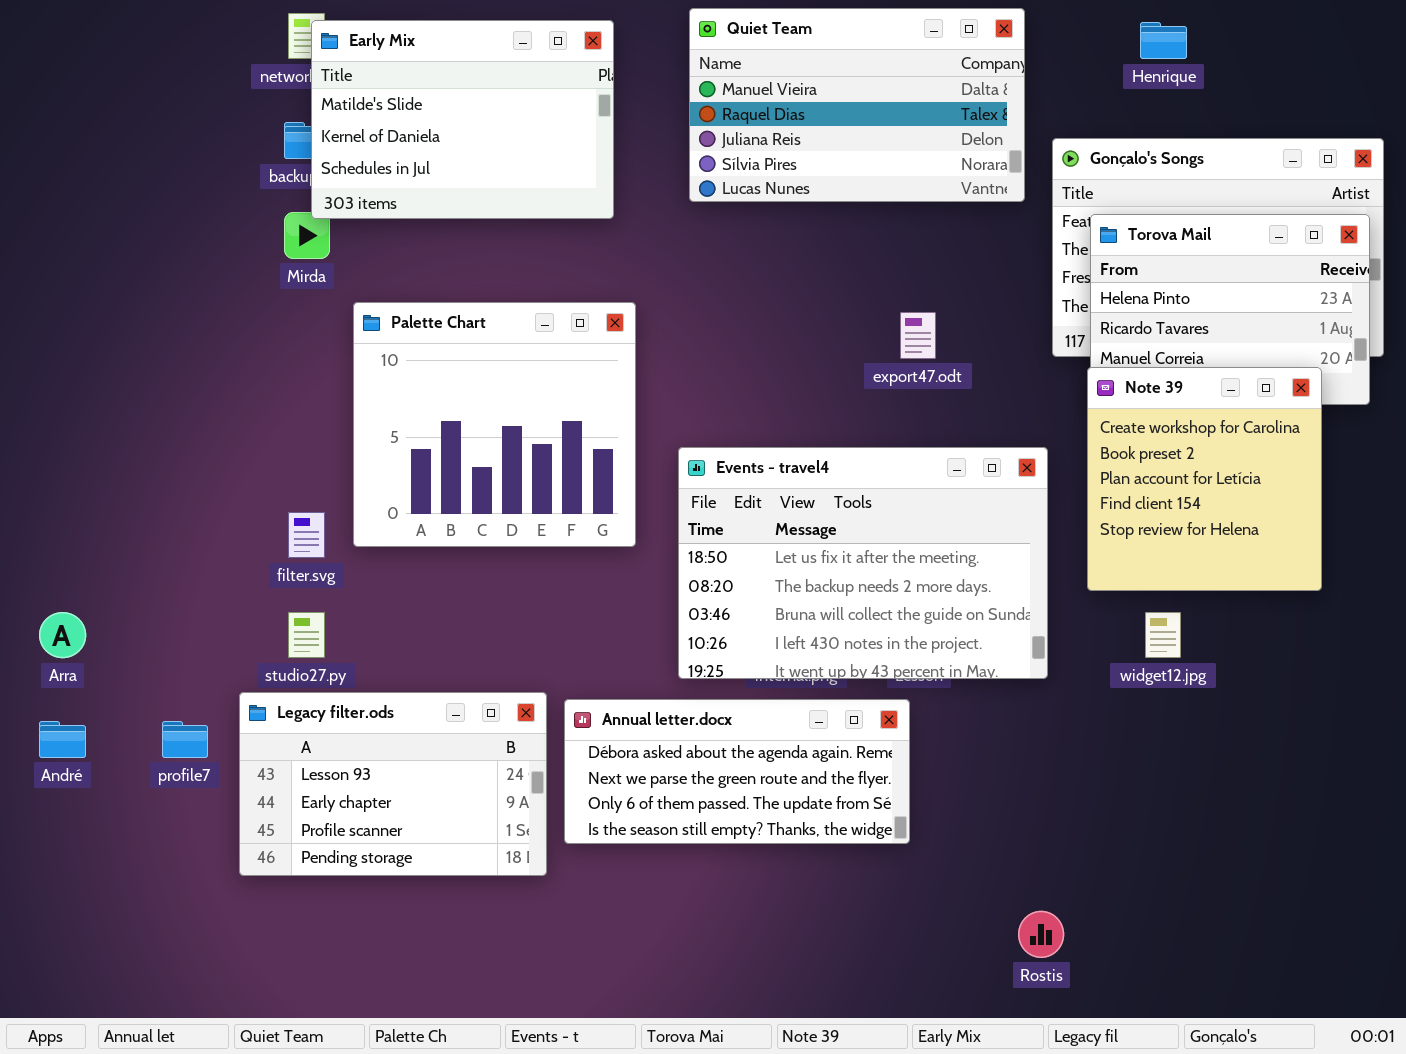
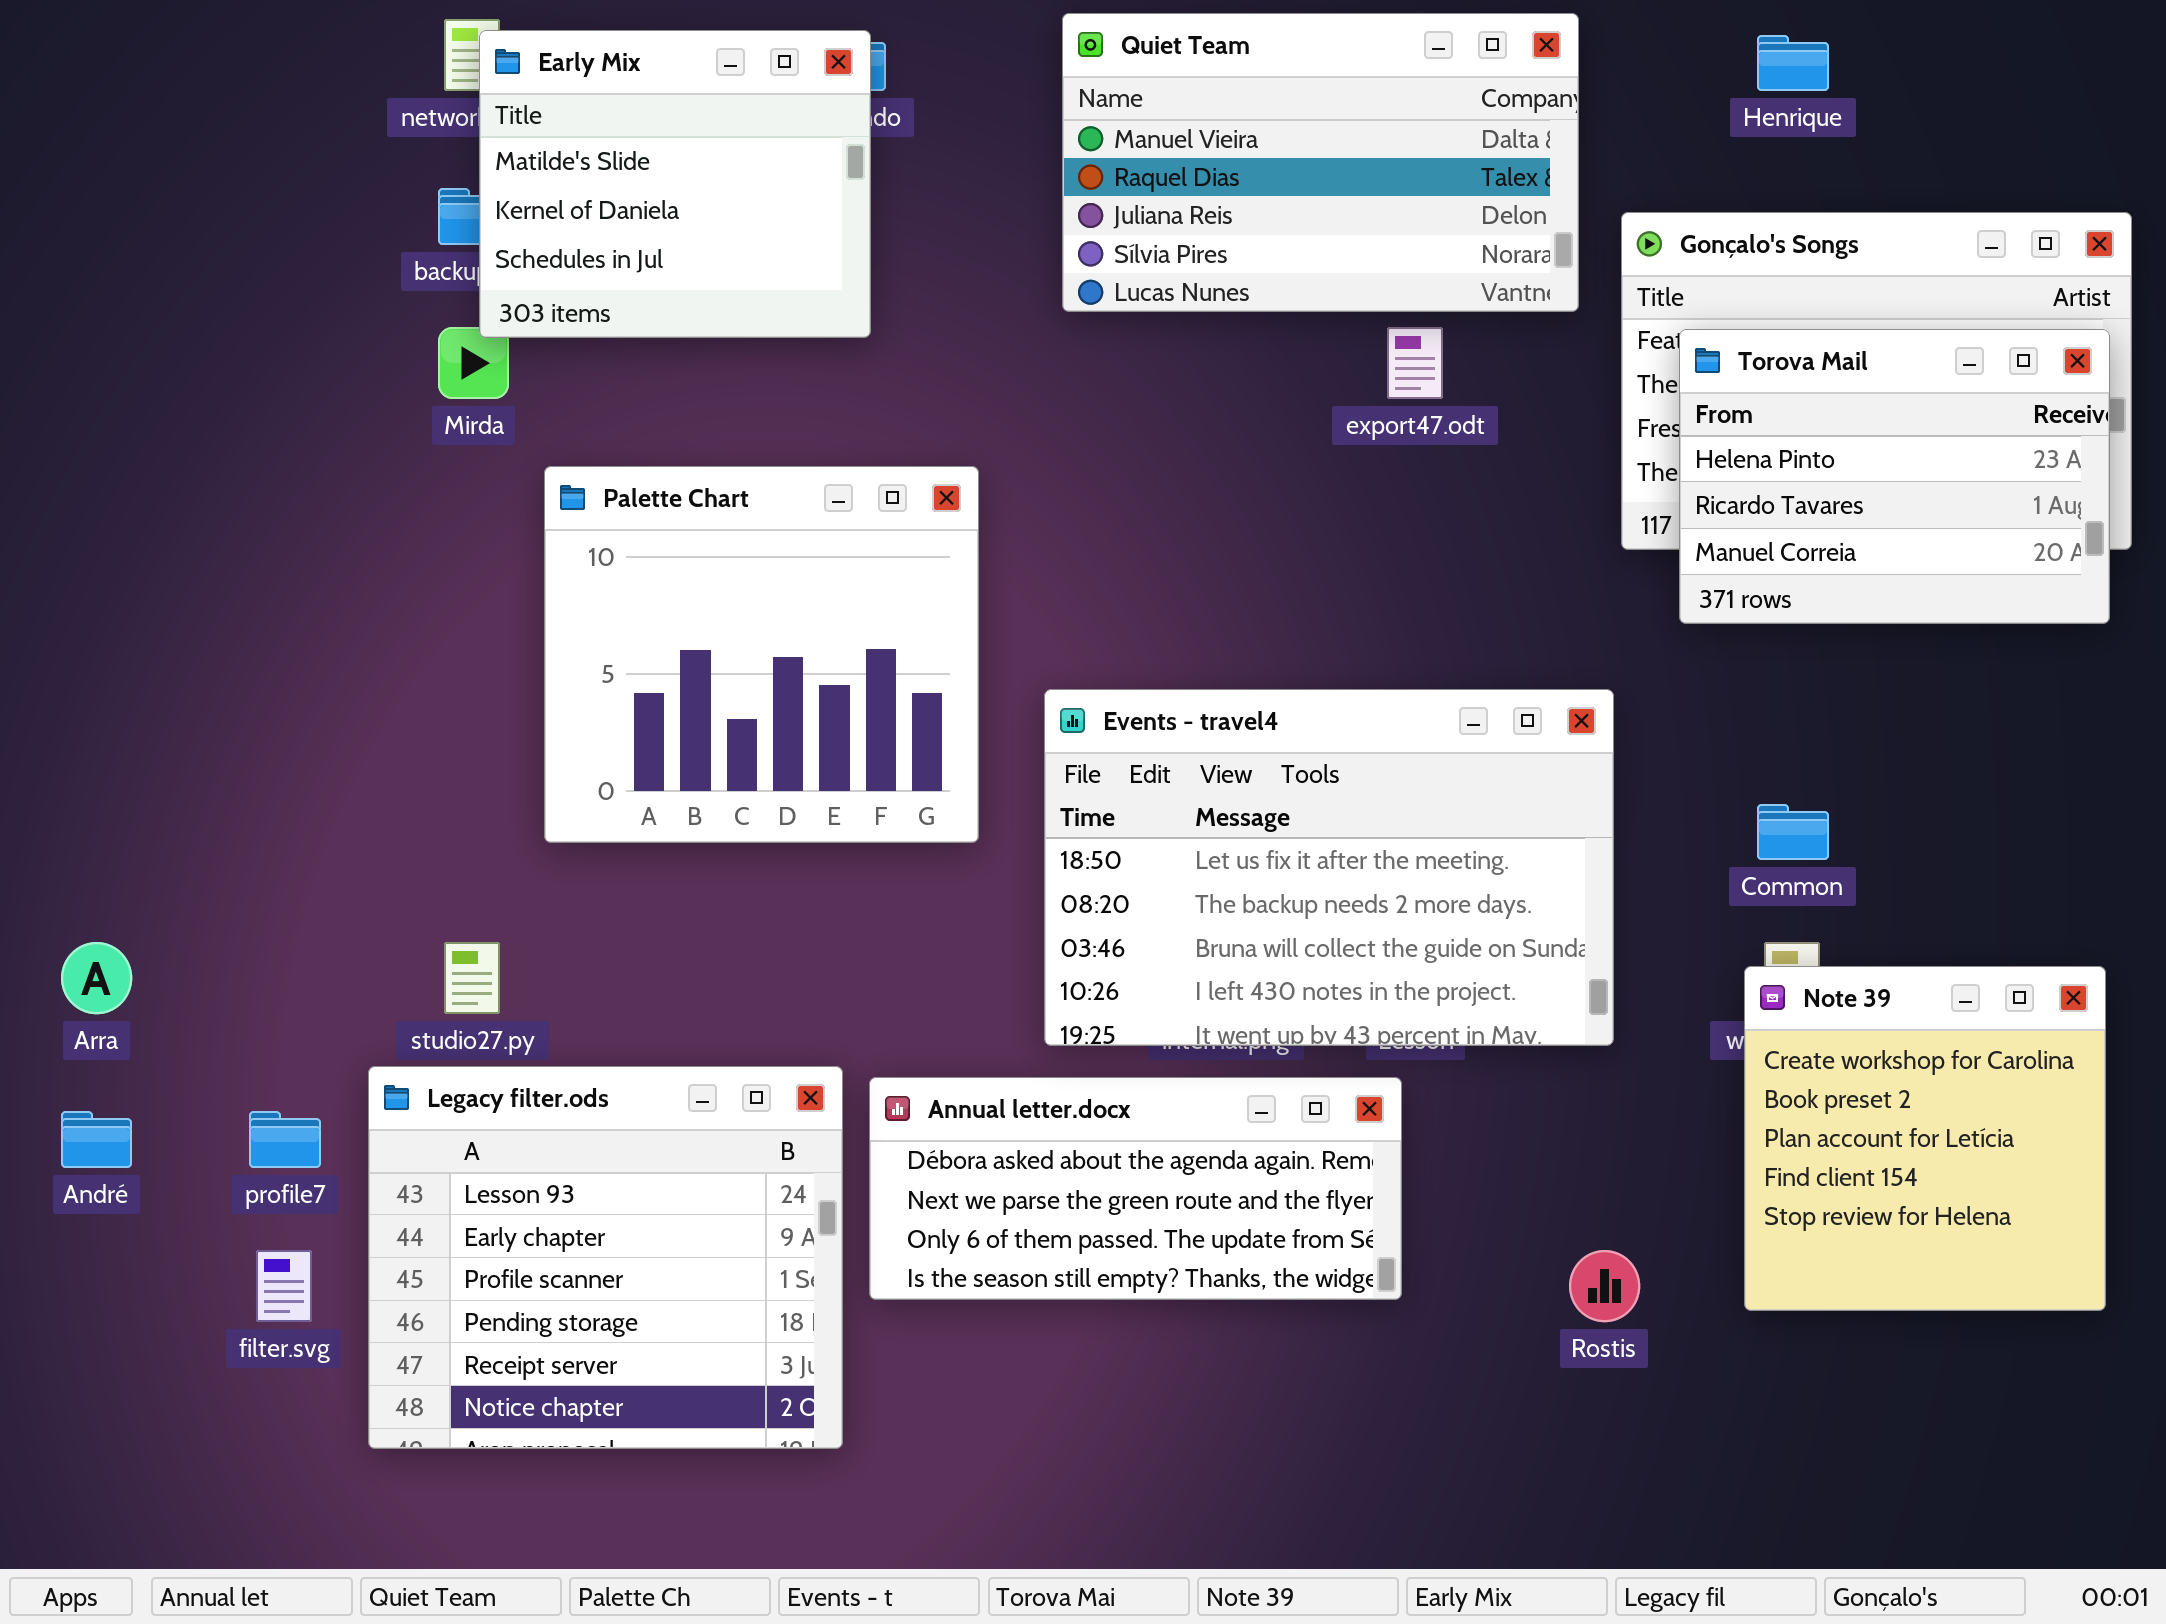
Early Mix: [311,20,614,219] -> [479,30,871,338], resized
export47.odt: [900,312,936,359] -> [1387,327,1443,399], moved
Note 39: [1087,367,1322,591] -> [1744,966,2106,1311], moved
filter.svg: [288,512,325,558] -> [256,1250,312,1322], moved
Legacy filter.ods: [239,692,547,876] -> [368,1066,843,1449], resized
Rostis: [1018,911,1064,958] -> [1569,1250,1640,1322], moved

